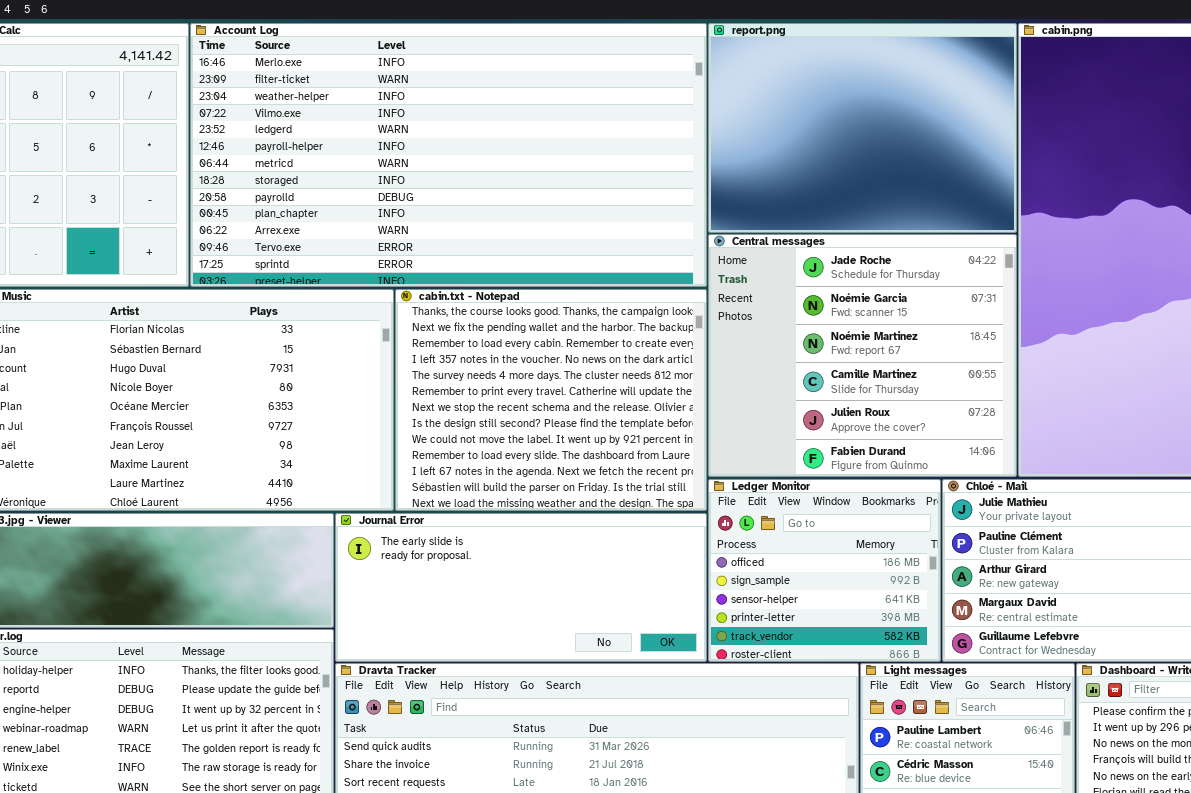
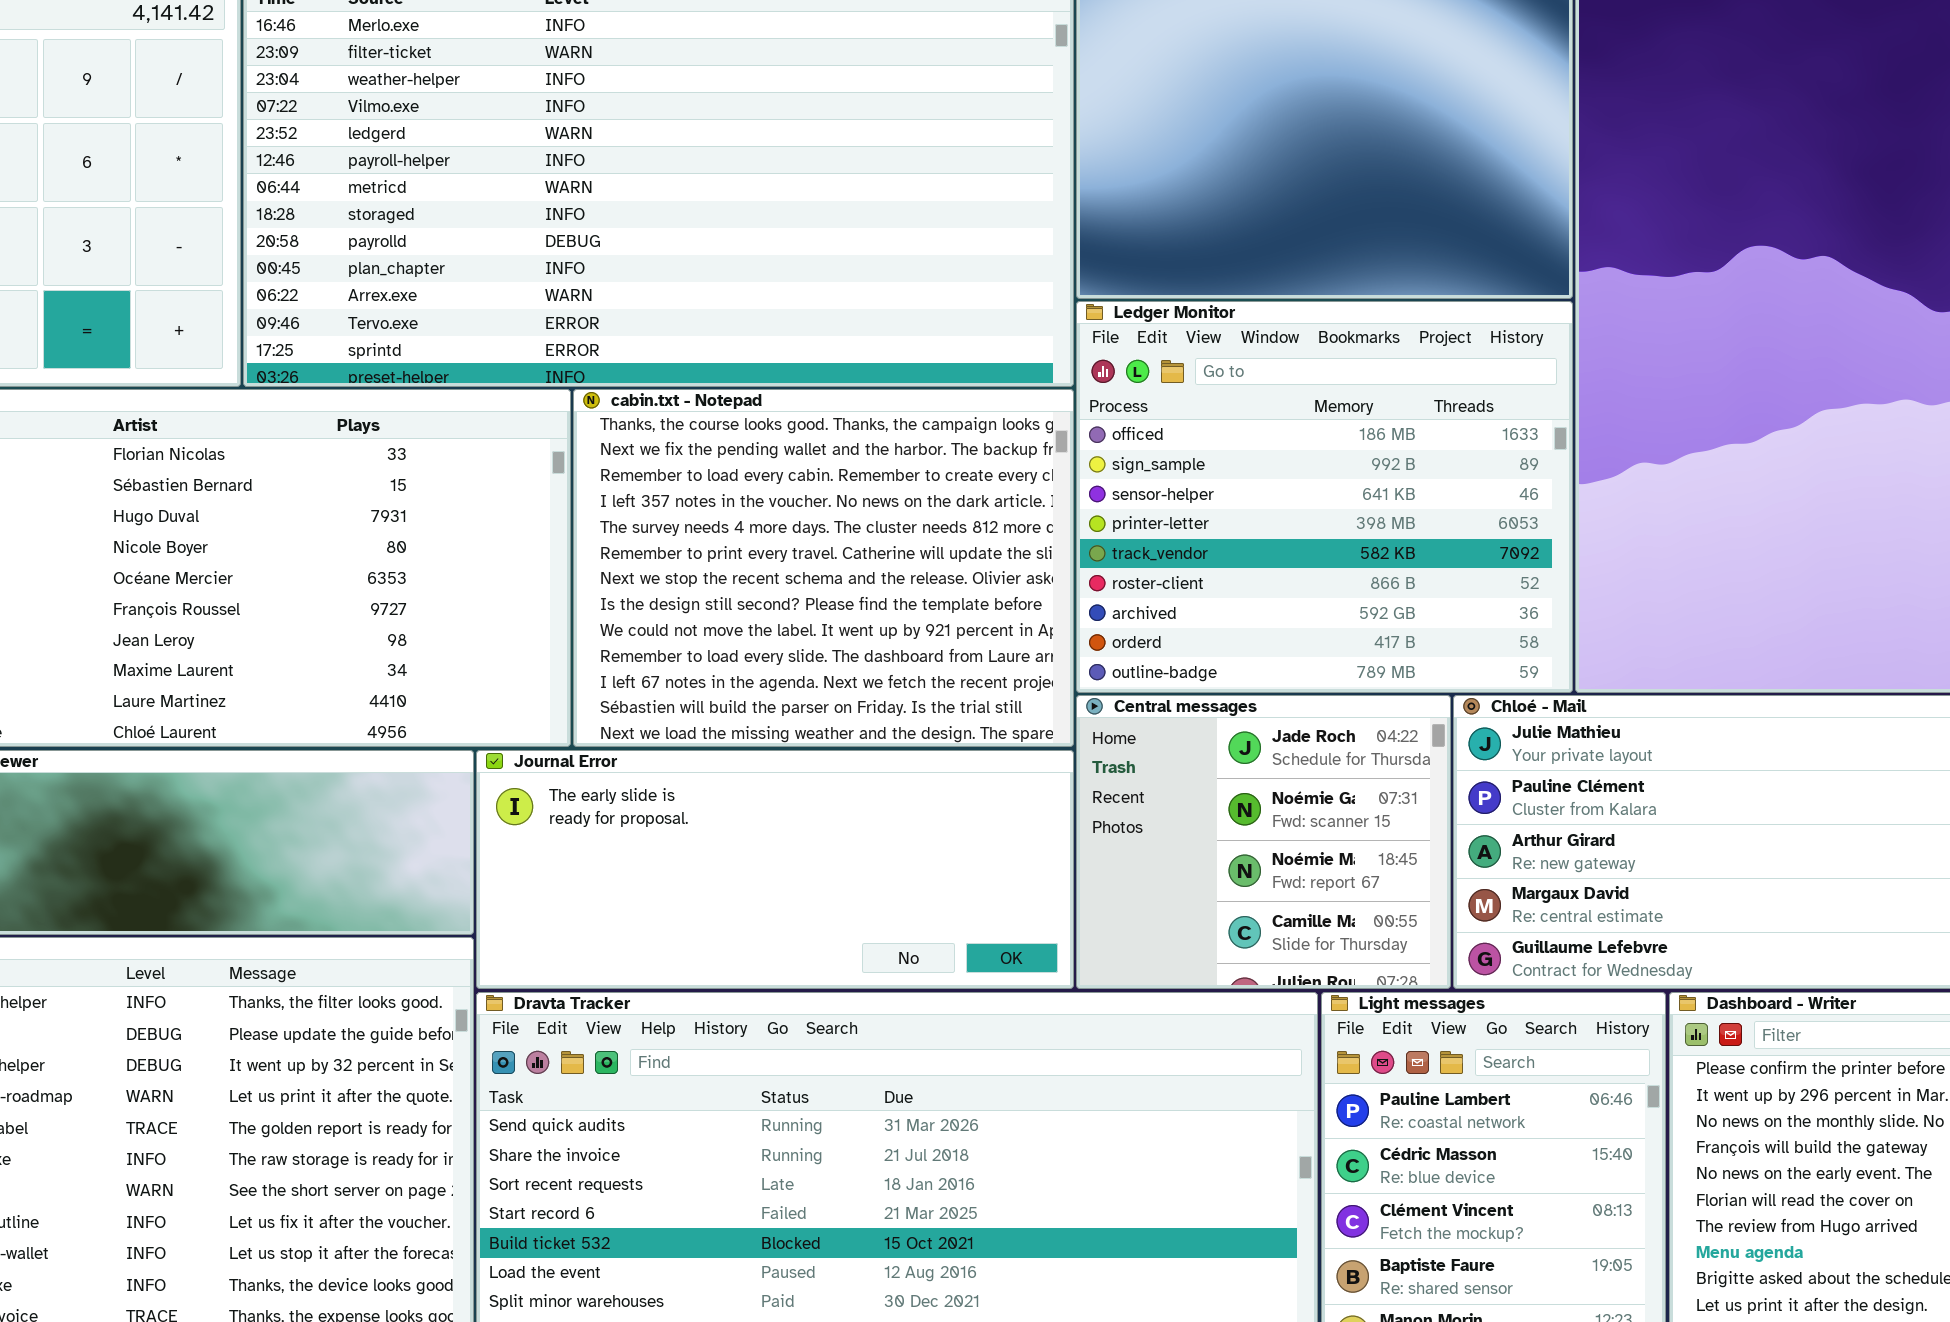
Central messages: [708,234,1017,477] -> [1076,695,1451,989], moved, resized
Ledger Monitor: [708,479,941,662] -> [1076,301,1573,693], moved, resized

